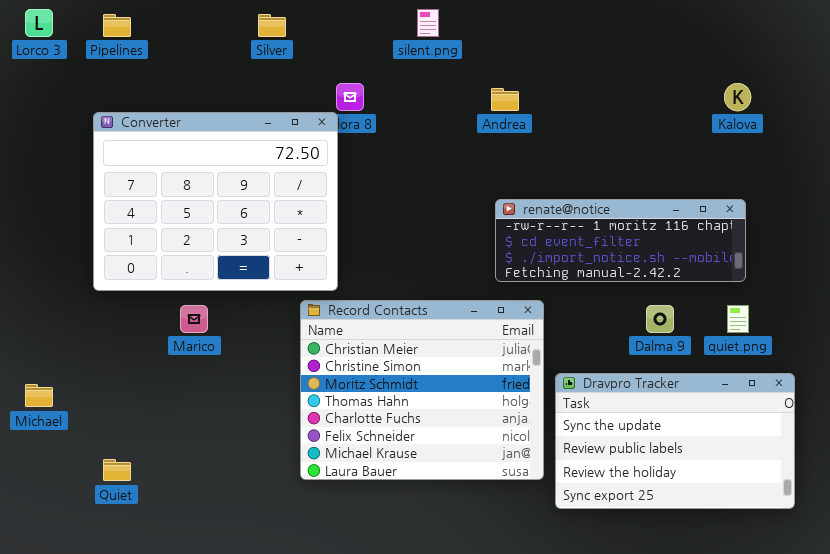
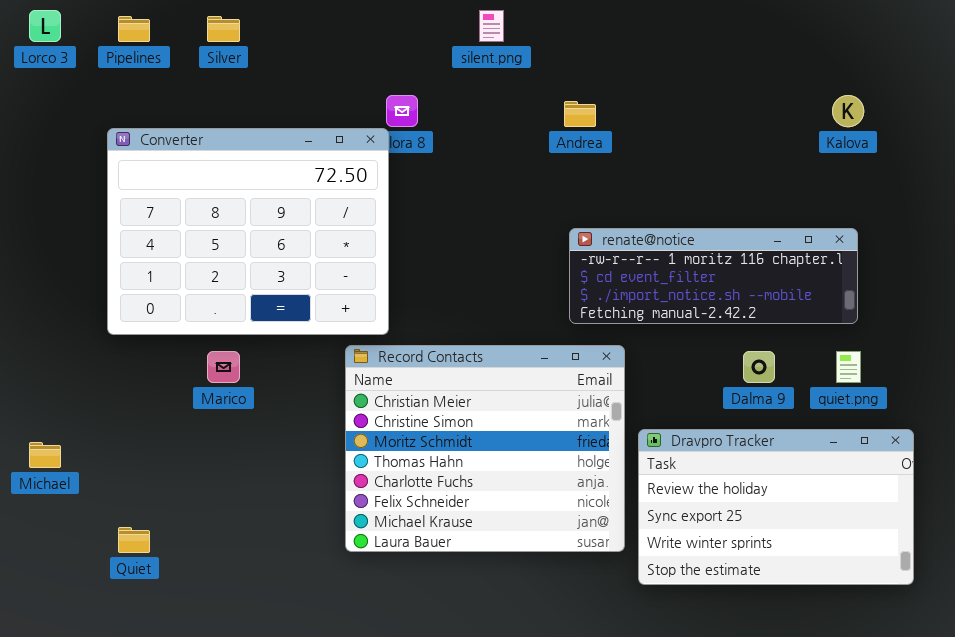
Silver: [258,14,286,37] -> [207,16,240,42], moved
Dravpro Tracker: [555,373,795,509] -> [638,429,914,585], scrolled down 2 rows

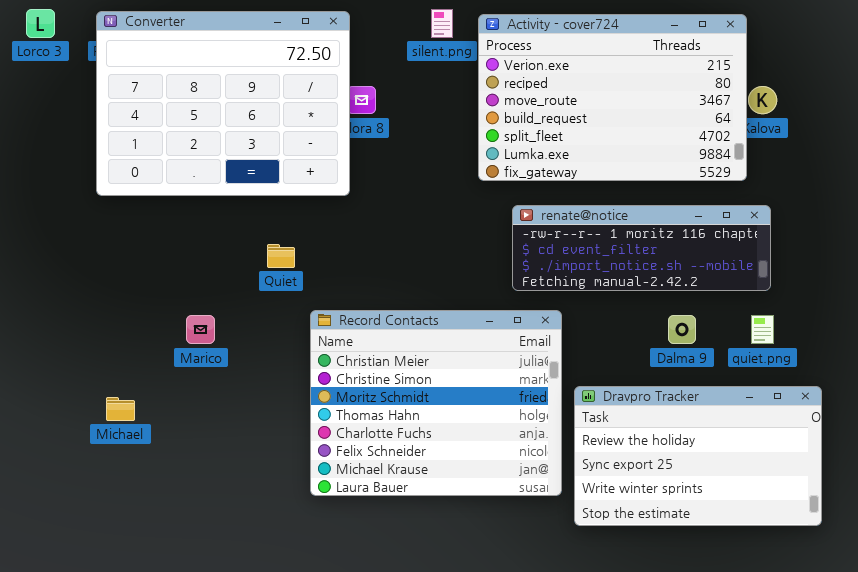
Activity - cover724: none -> [478,14,747,181], opened
Converter: [107,128,389,335] -> [96,11,350,196], moved
Michael: [29,442,61,468] -> [106,397,135,421], moved
Quiet: [118,527,150,553] -> [267,244,295,268], moved

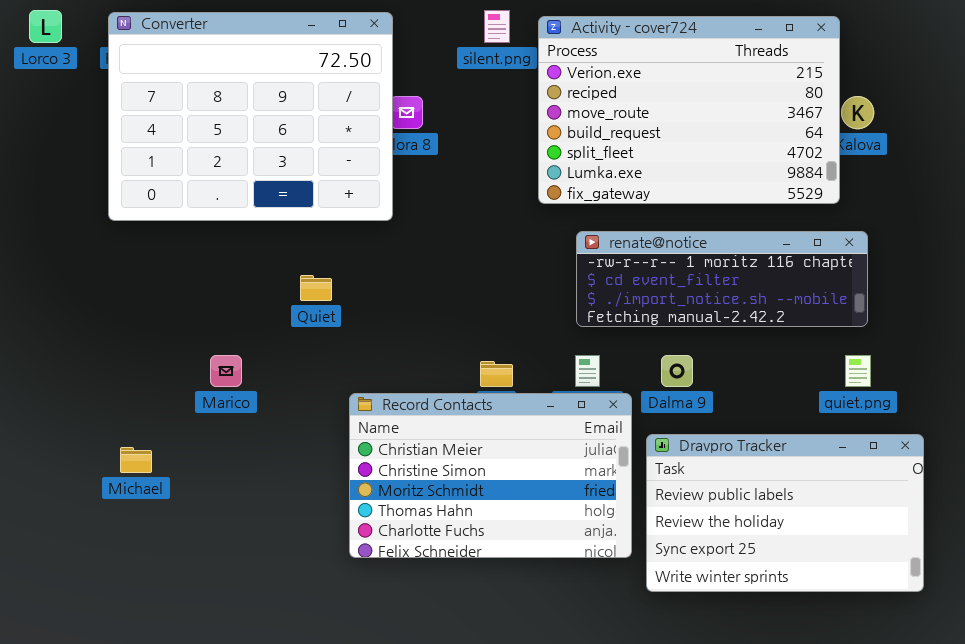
Record Contacts: [310,310,562,496] -> [349,393,632,558], resized
Dalma 9: [668,315,696,344] -> [661,355,693,387], moved
Dravpro Tracker: [574,386,822,526] -> [646,434,924,592], scrolled up 1 row

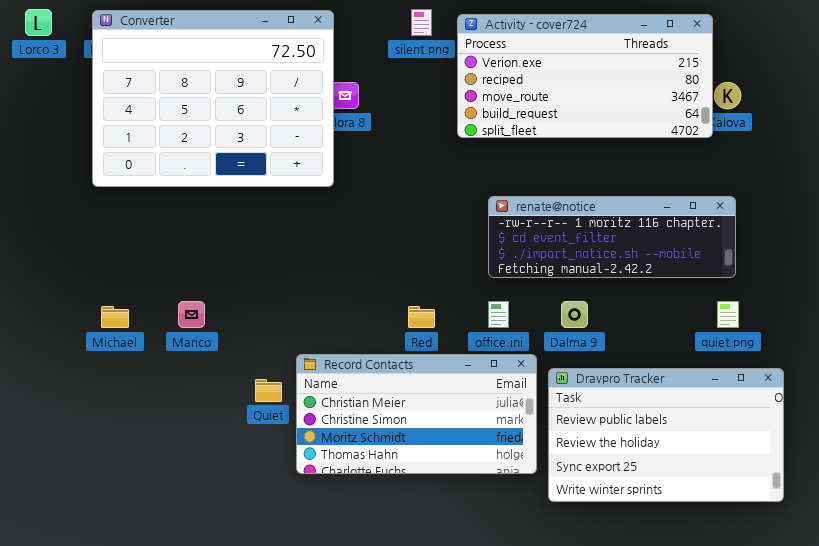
Activity - cover724: [538,16,840,204] -> [457,14,713,138], resized
Quiet: [300,275,332,301] -> [255,379,282,402], moved
Record Contacts: [349,393,632,558] -> [296,354,537,474], resized
Michael: [120,447,152,473] -> [101,306,129,328], moved

